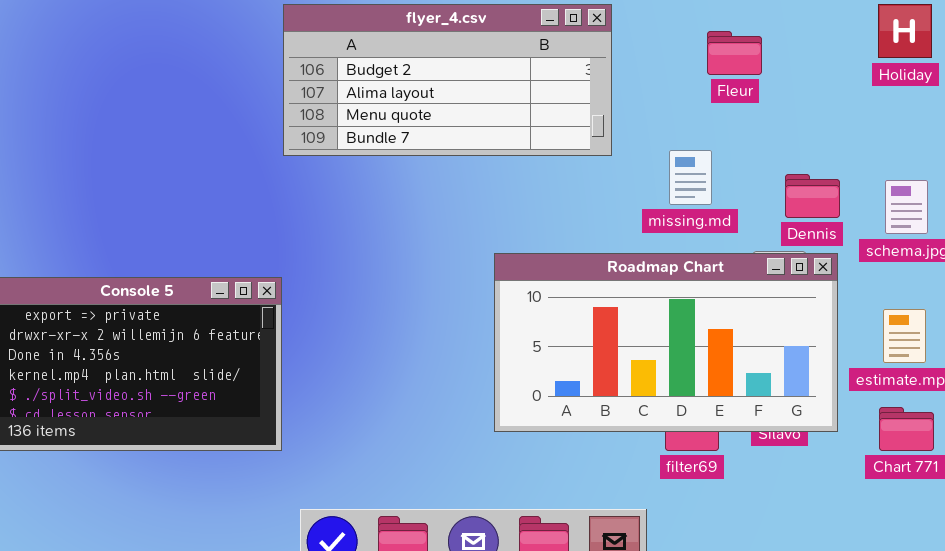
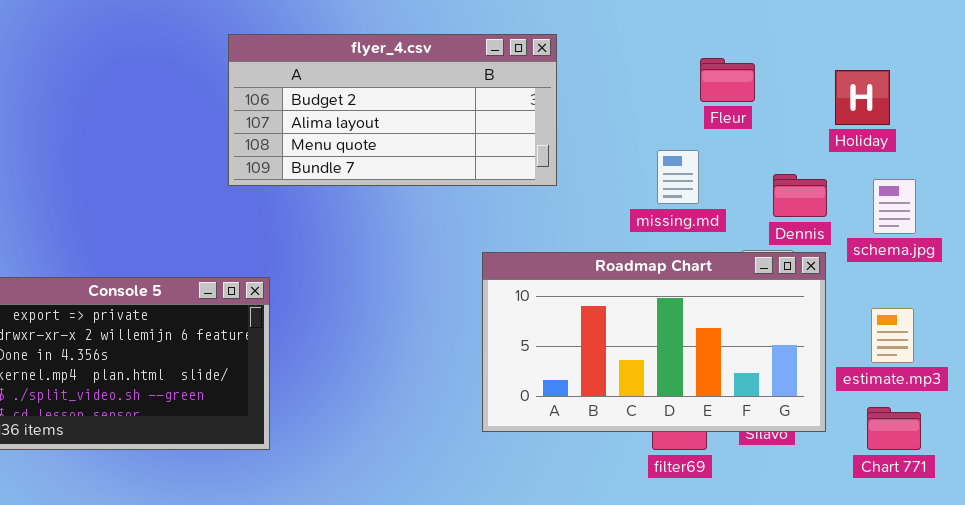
flyer_4.csv: [283,4,612,156] -> [228,34,557,186], moved
Holiday: [878,4,932,58] -> [835,70,890,125], moved
Fleur: [707,31,762,75] -> [700,58,755,102], moved

